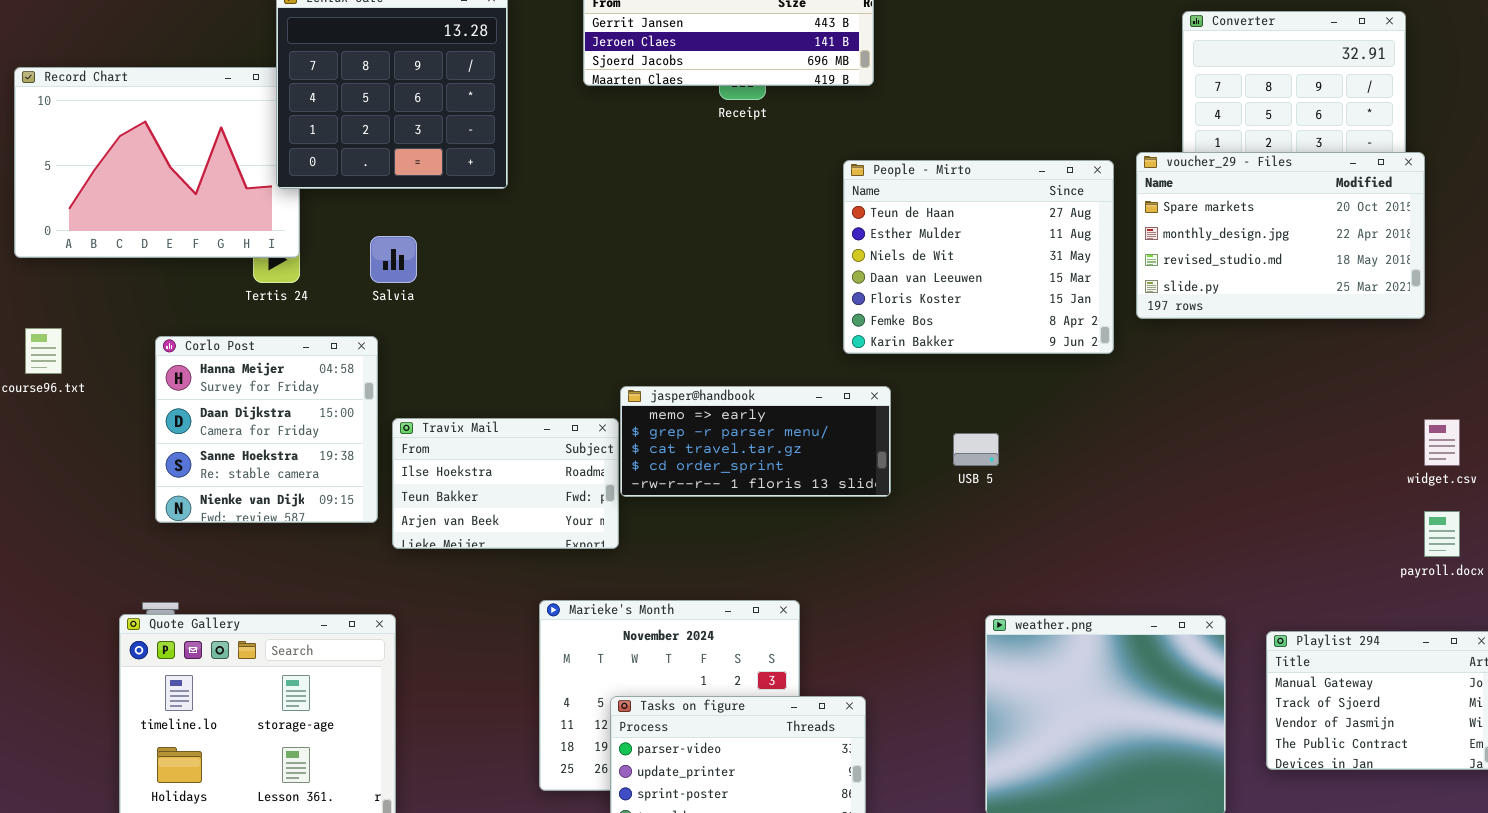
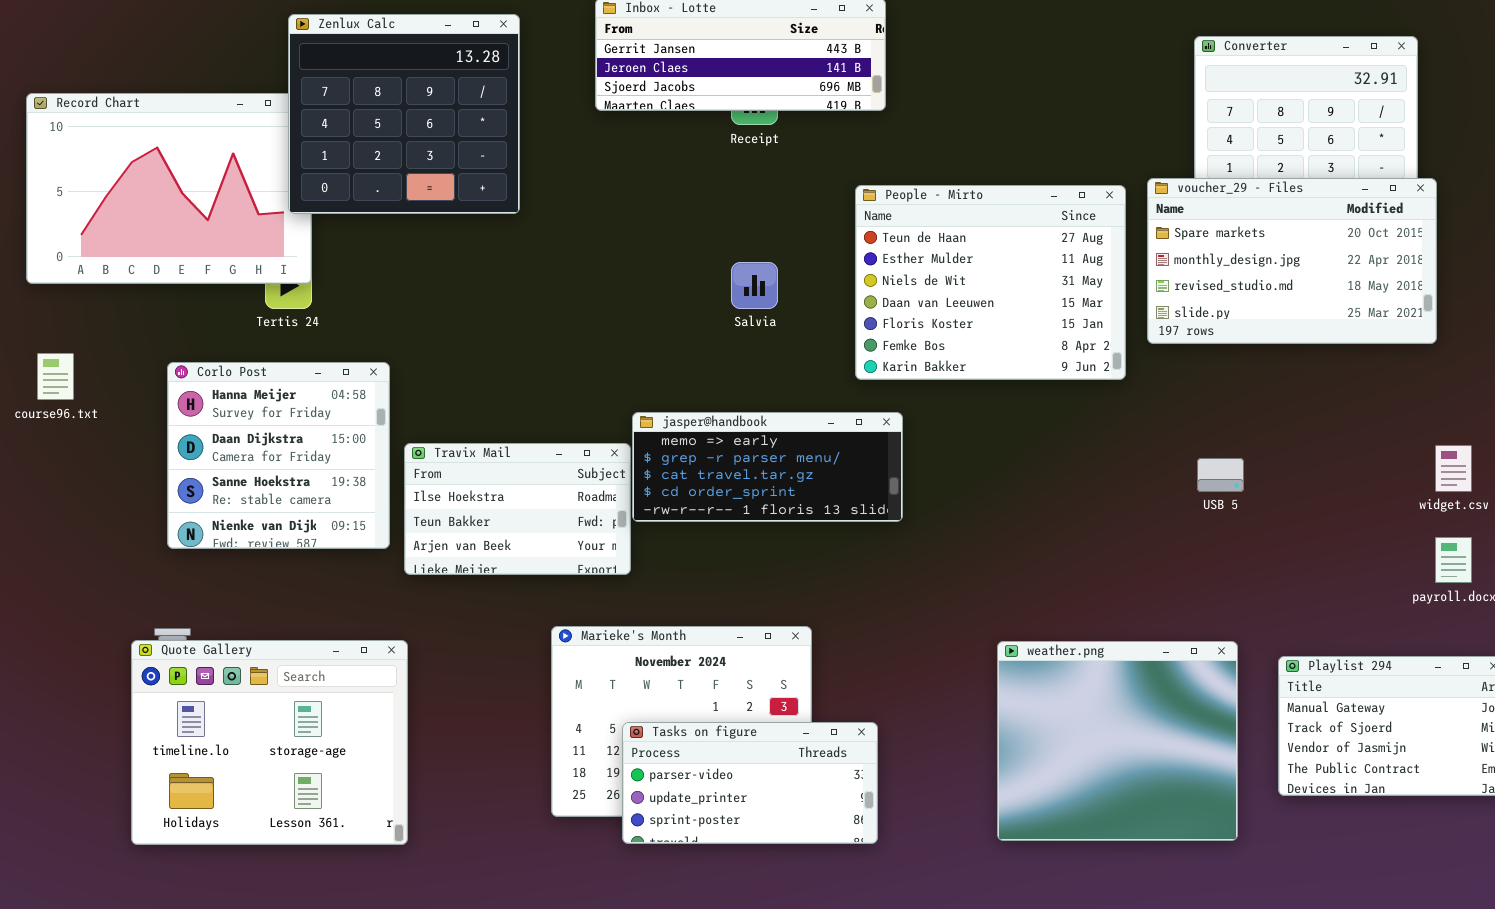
Salvia: [370,236,417,283] -> [731,262,778,309], moved
USB 5: [953,433,999,466] -> [1197,458,1244,492], moved

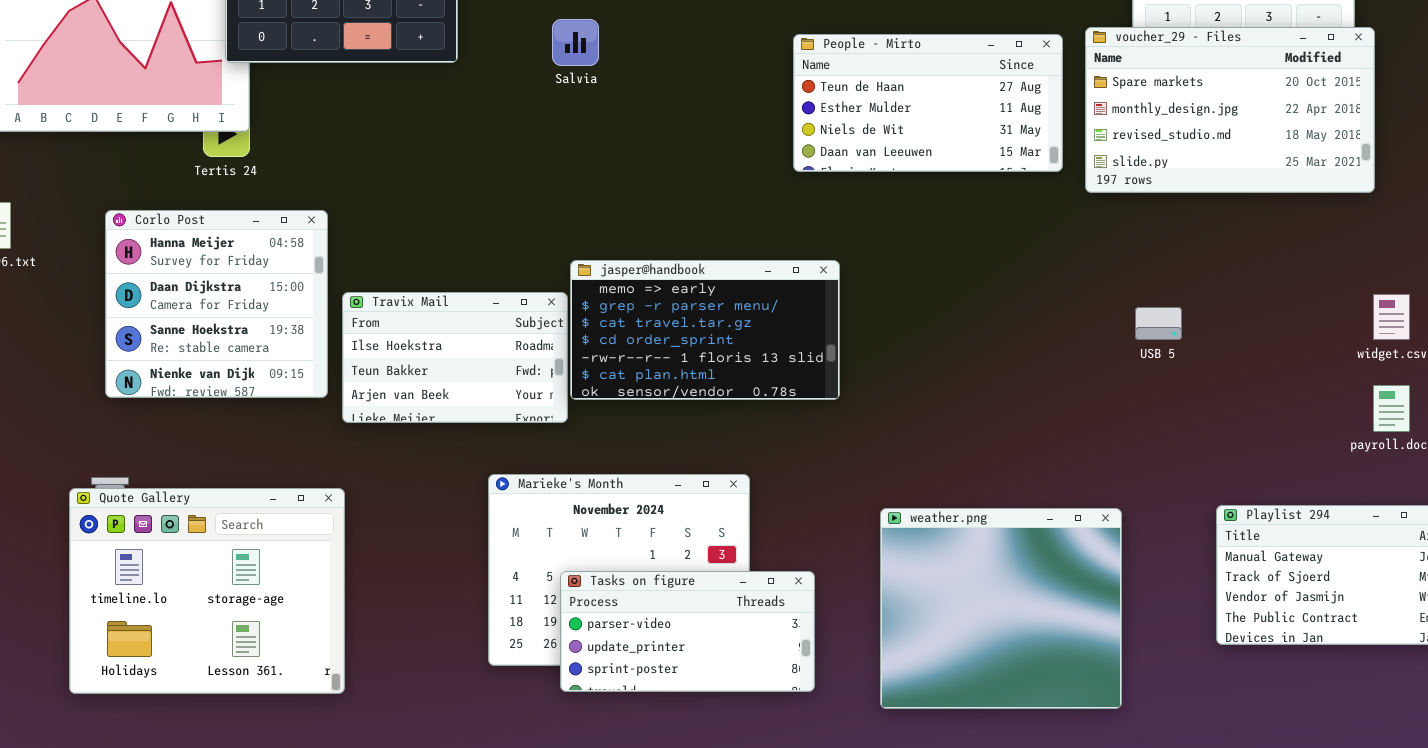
People - Mirto: [855,185,1126,380] -> [793,34,1063,172], resized
Salvia: [731,262,778,309] -> [552,19,599,66], moved
jasper@handbook: [632,412,903,522] -> [570,260,840,400], resized
weather.png: [997,641,1238,841] -> [880,508,1122,709], moved

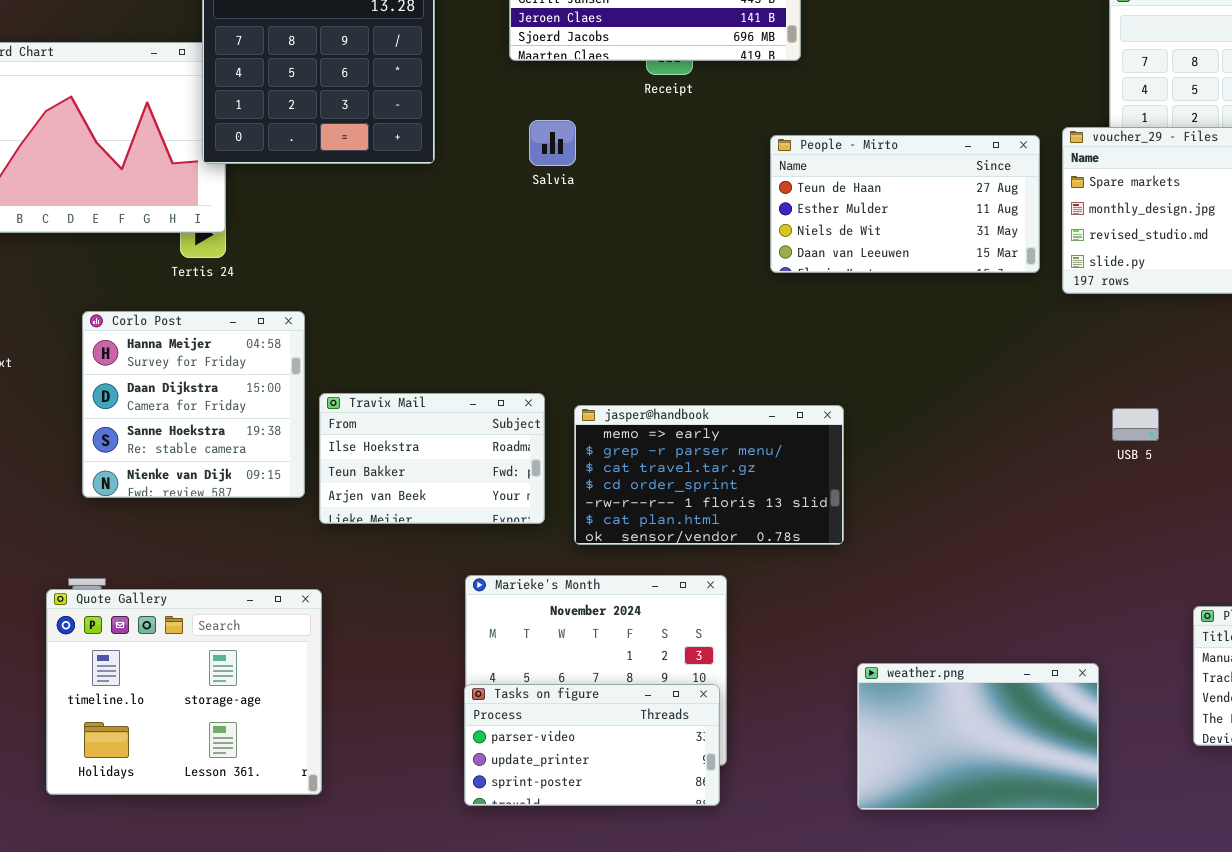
jasper@handbook: [570,260,840,400] -> [574,405,844,545], moved
weather.png: [880,508,1122,709] -> [857,663,1099,810], resized
Tasks on figure: [560,571,815,692] -> [464,684,720,806], moved

